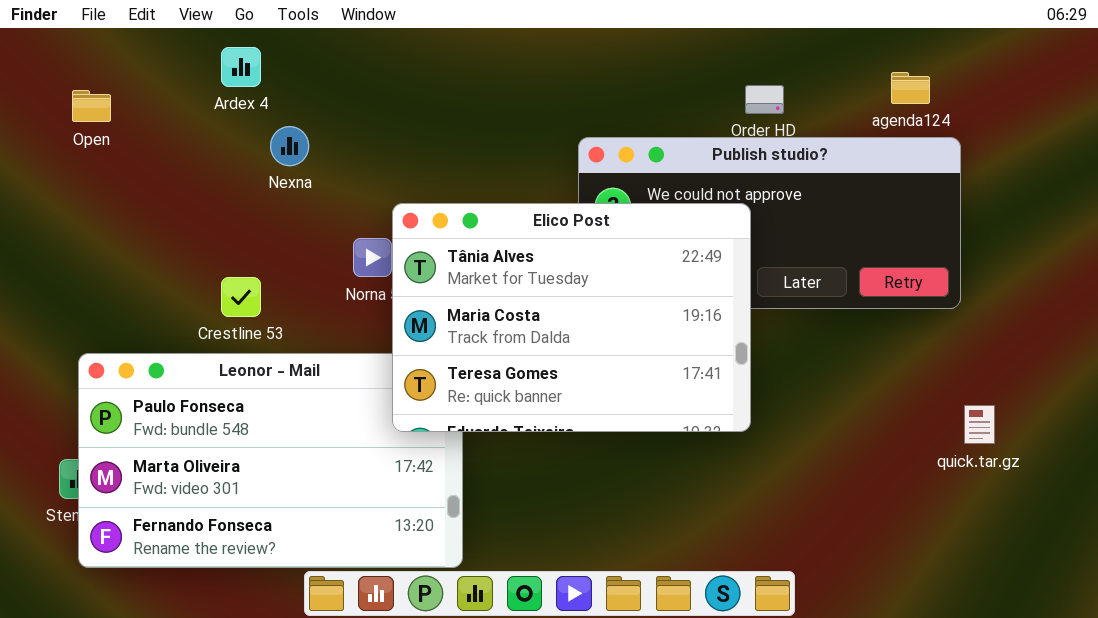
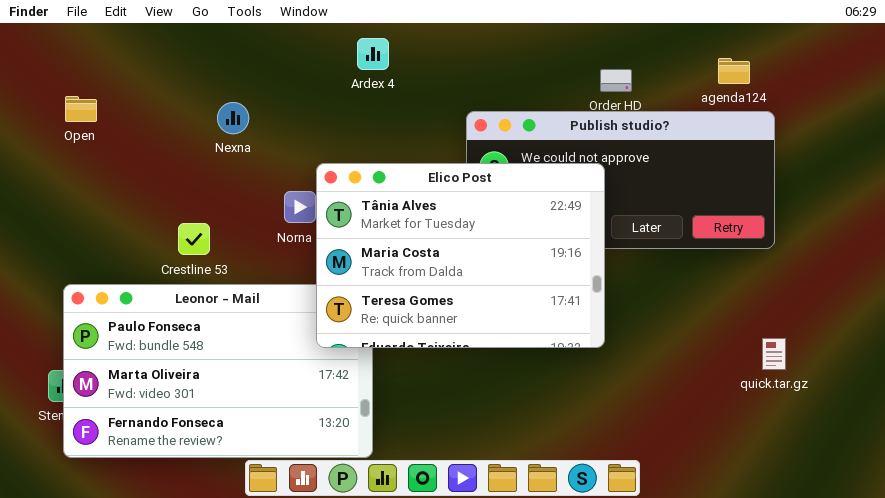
Ardex 4: [221,47,261,87] -> [357,38,389,70], moved
Open: [72,90,111,122] -> [65,96,97,122], moved
quick.tar.gz: [964,405,995,444] -> [762,338,786,370], moved

